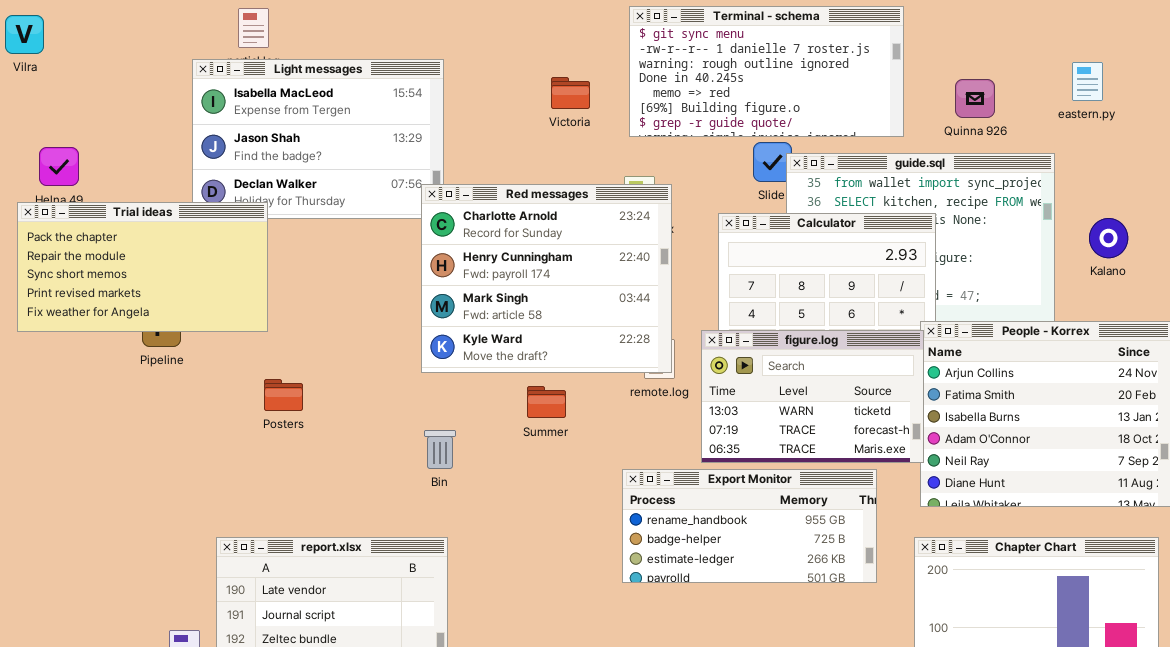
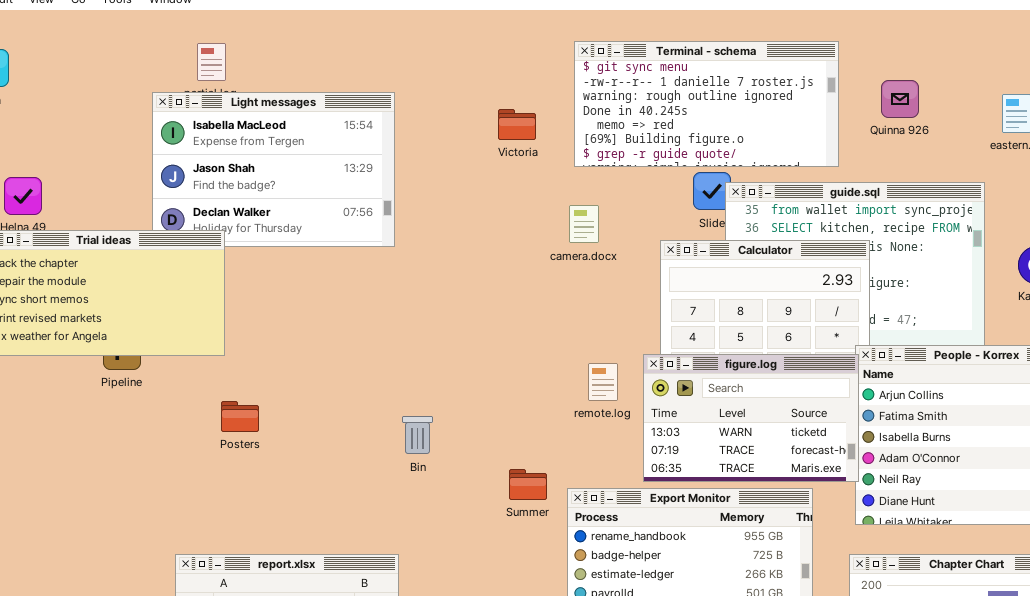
Quinna 926: [955,79,995,118] -> [881,80,919,118], moved
Red messages: [421,184,672,373] -> none, closed
Summer: [527,386,566,418] -> [509,469,547,500], moved
Bin: [424,430,456,469] -> [402,416,433,454], moved

